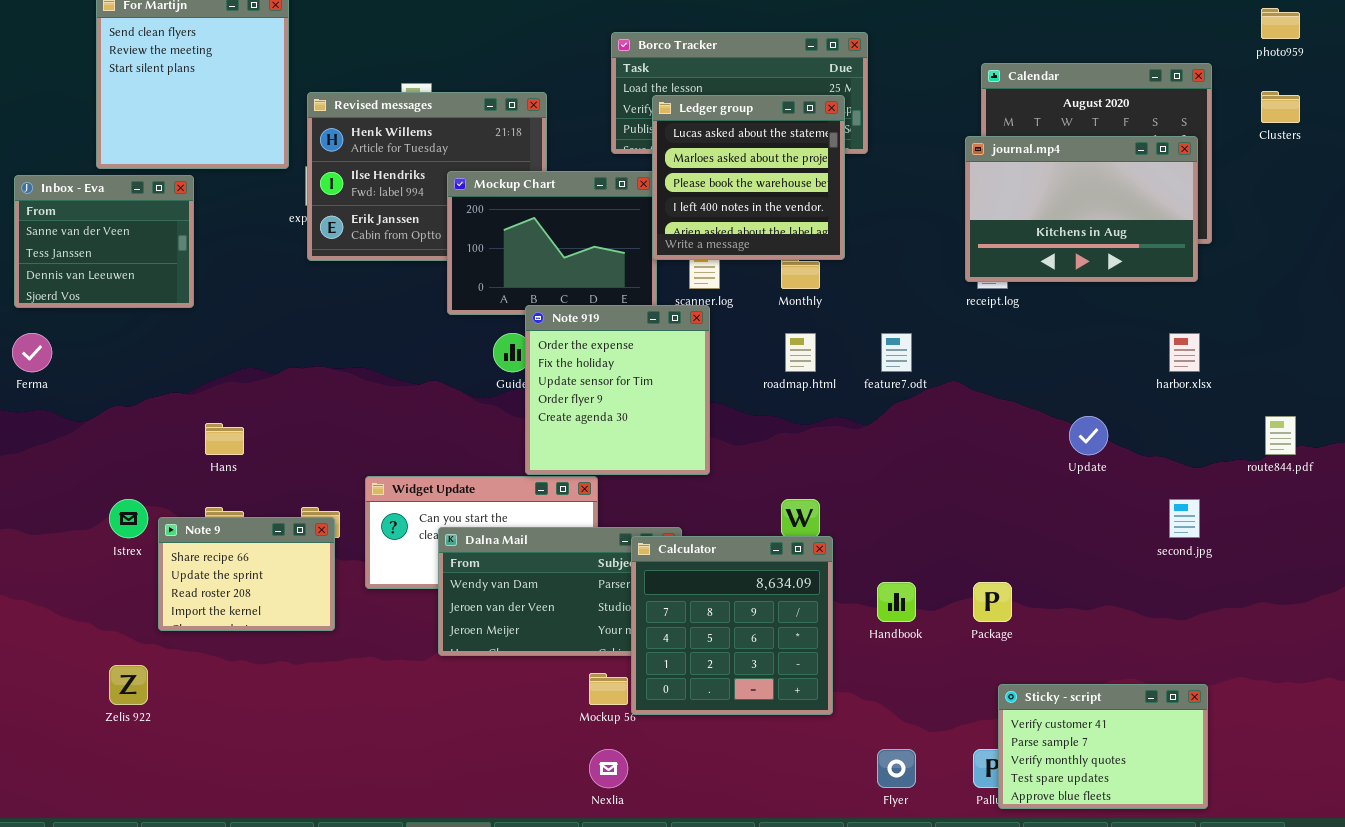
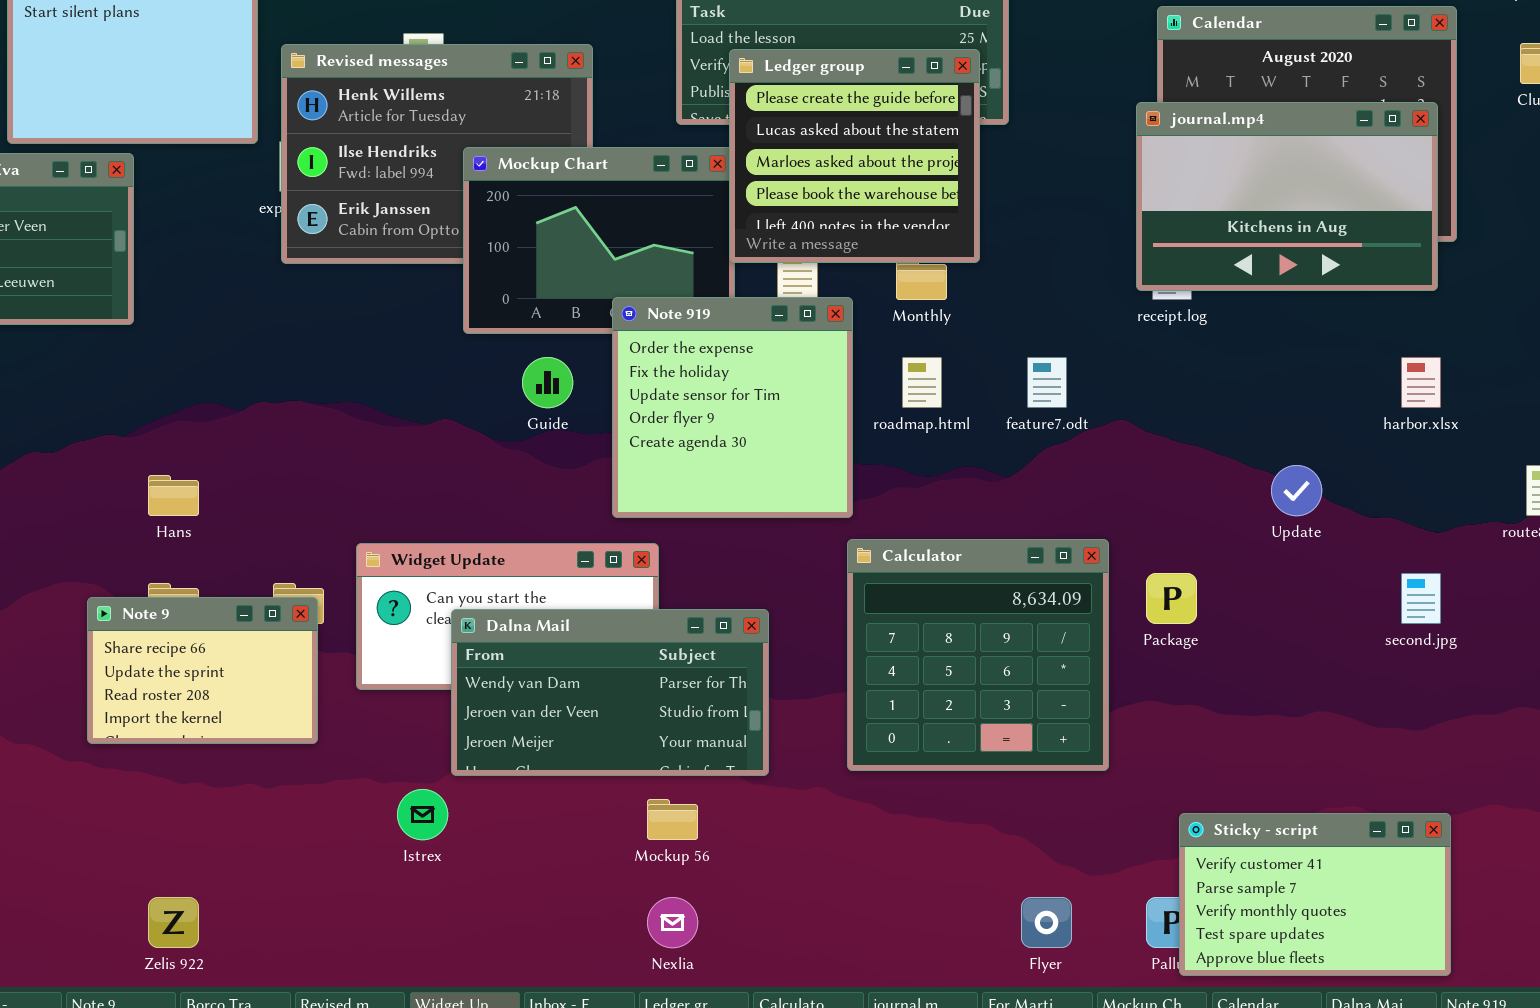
Ledger group: [652,95,845,260] -> [729,49,980,263], scrolled up 1 row
Note 919: [525,305,710,475] -> [612,297,853,518], moved
Istrex: [109,499,148,538] -> [397,789,448,840], moved
Calculator: [631,536,833,715] -> [847,539,1109,771], moved
Package: [973,582,1012,622] -> [1146,573,1197,624], moved
Zelis 922: [109,665,148,705] -> [148,897,199,948], moved

